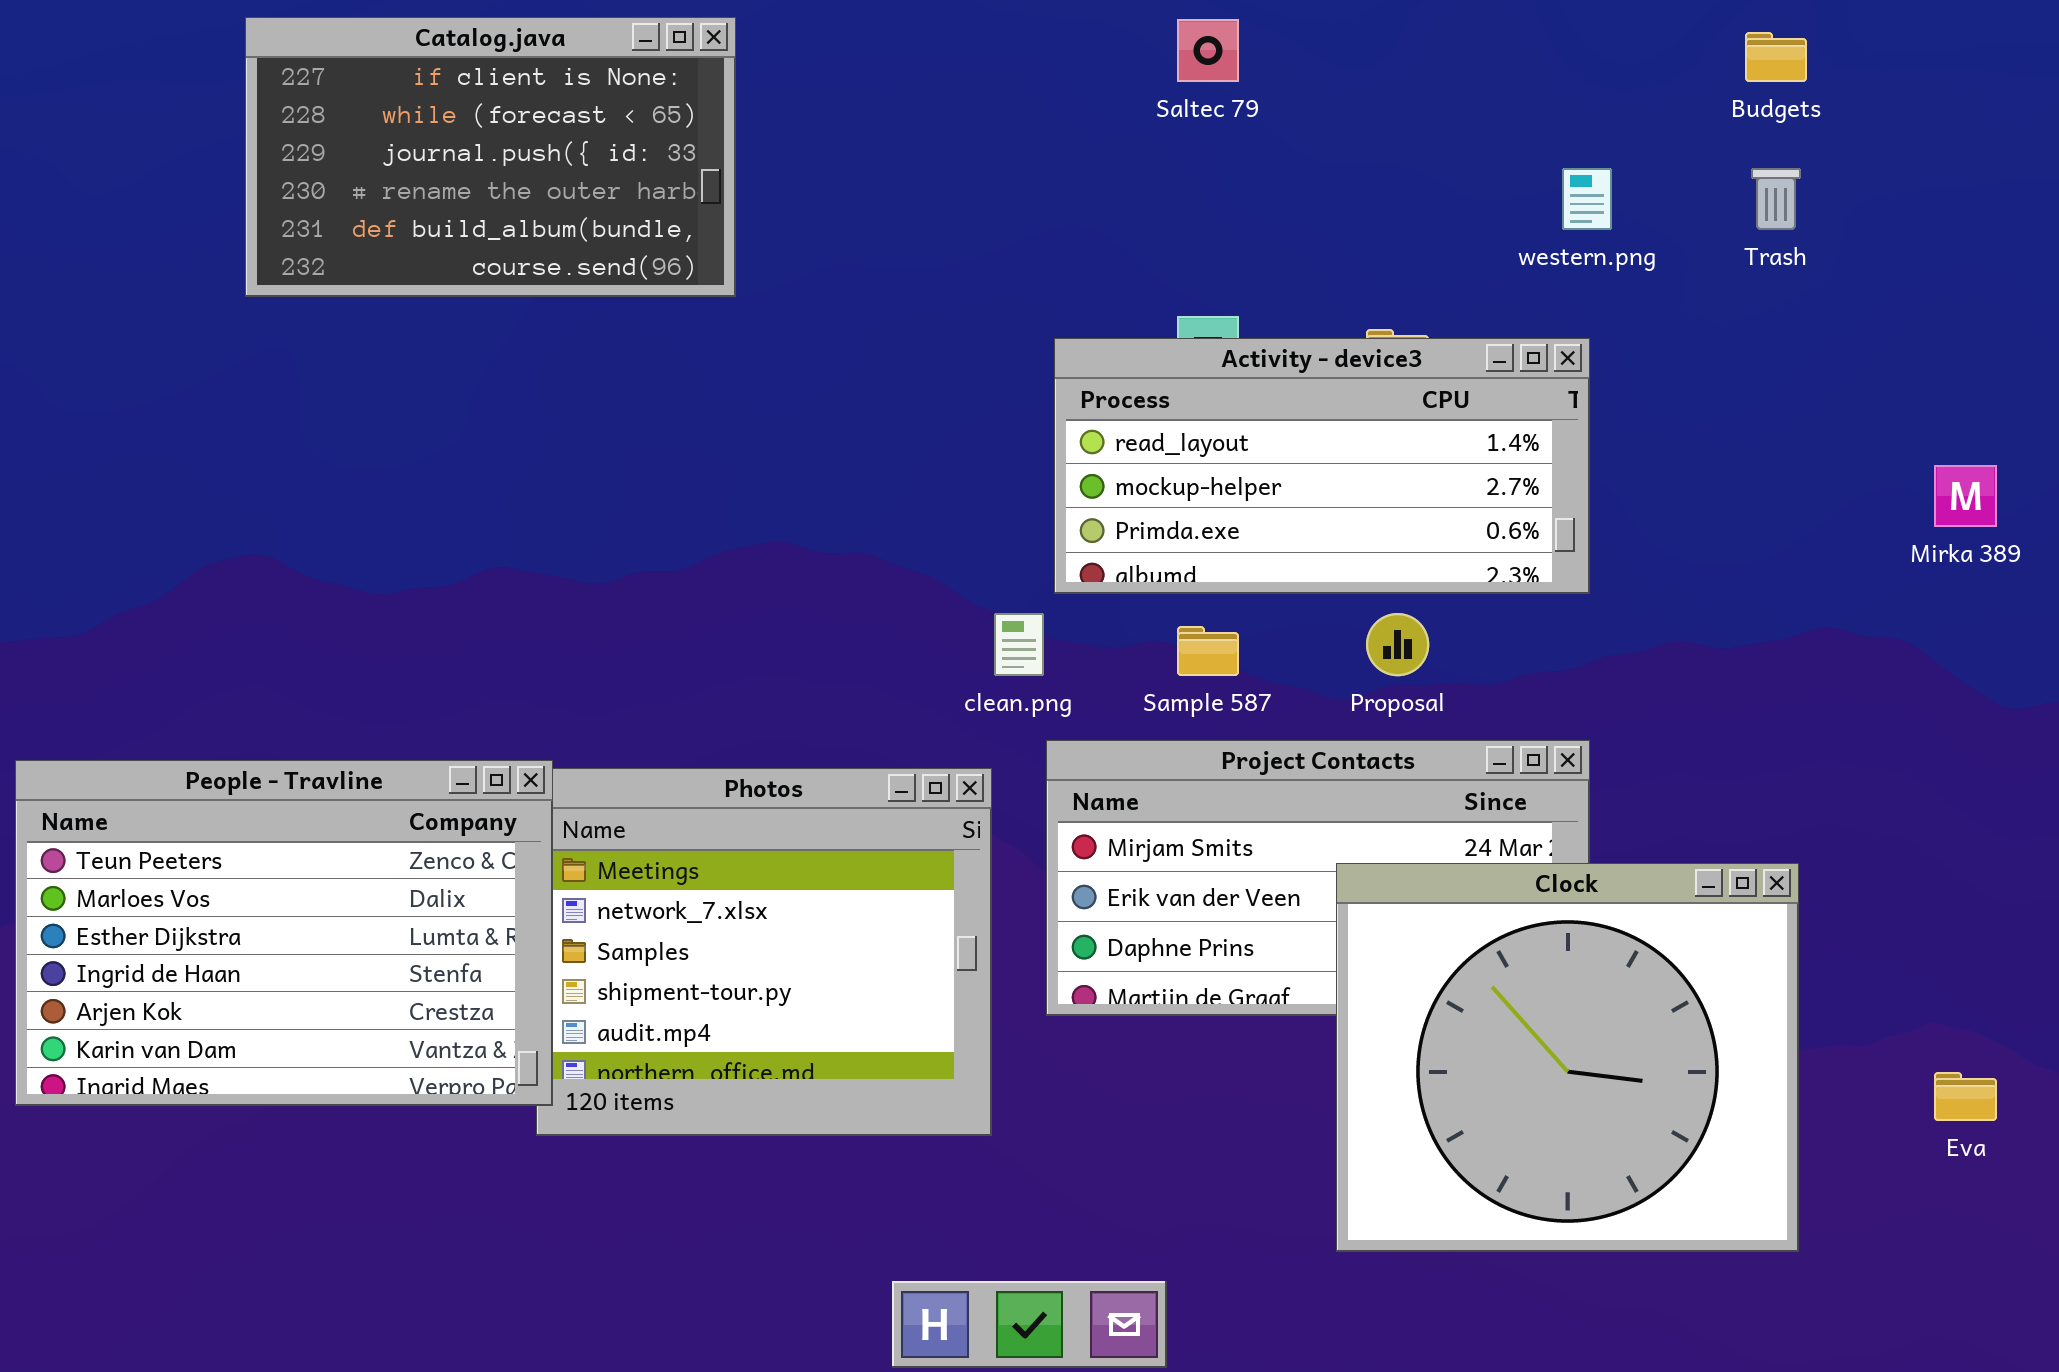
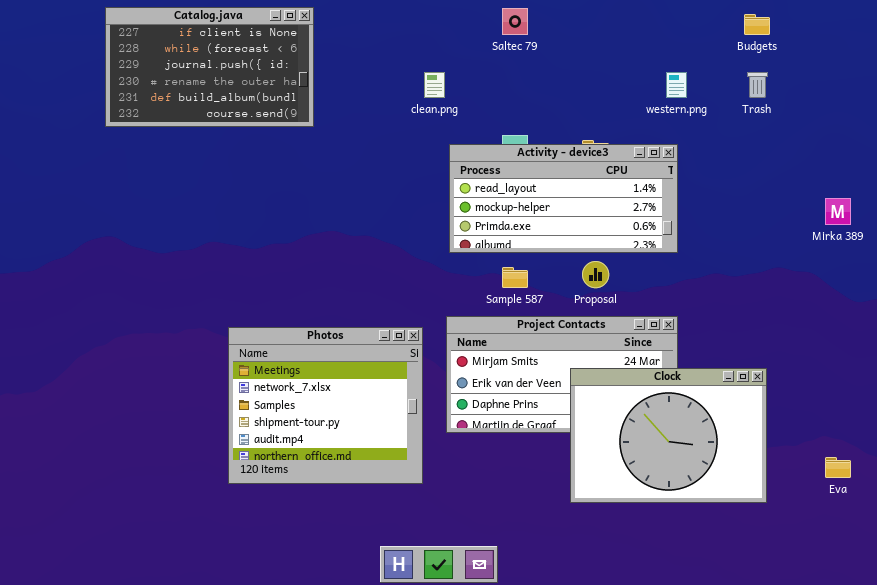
clean.png: [994,613,1044,676] -> [424,72,445,98], moved
People - Travline: [15,760,553,1106] -> none, closed
Clock: [1336,863,1799,1252] -> [570,368,767,503], resized

